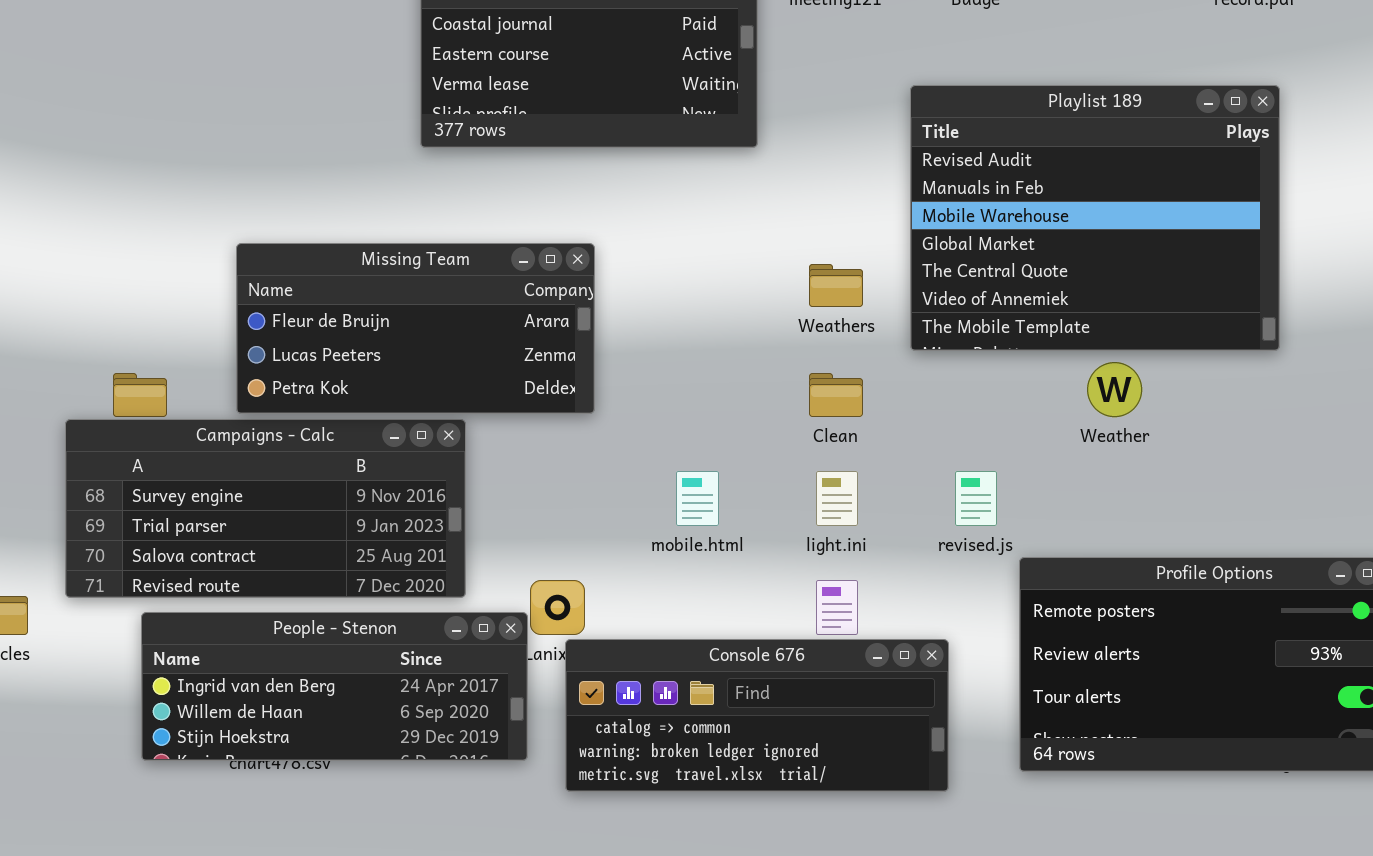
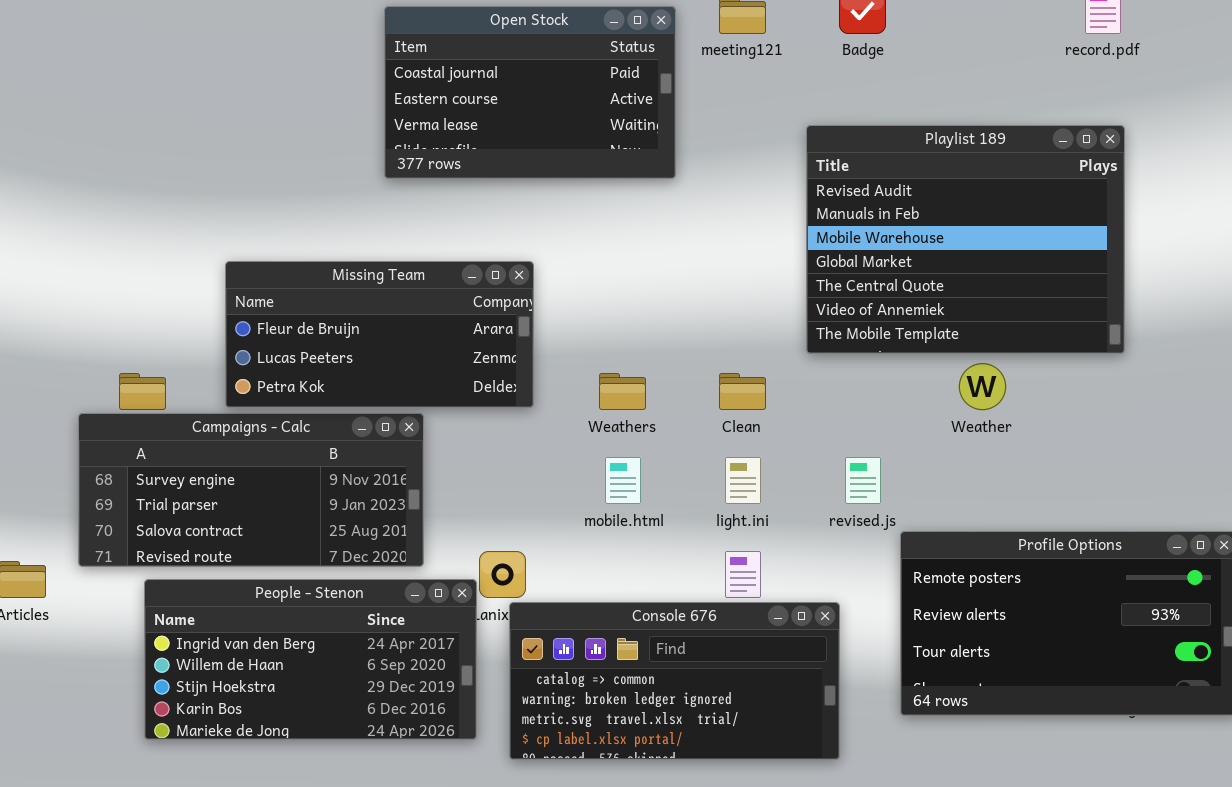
Weathers: [809,264,863,307] -> [599,373,646,410], moved
People - Stenon: [141,612,528,761] -> [144,579,477,740], resized
Console 676: [565,639,949,792] -> [509,602,840,760], resized

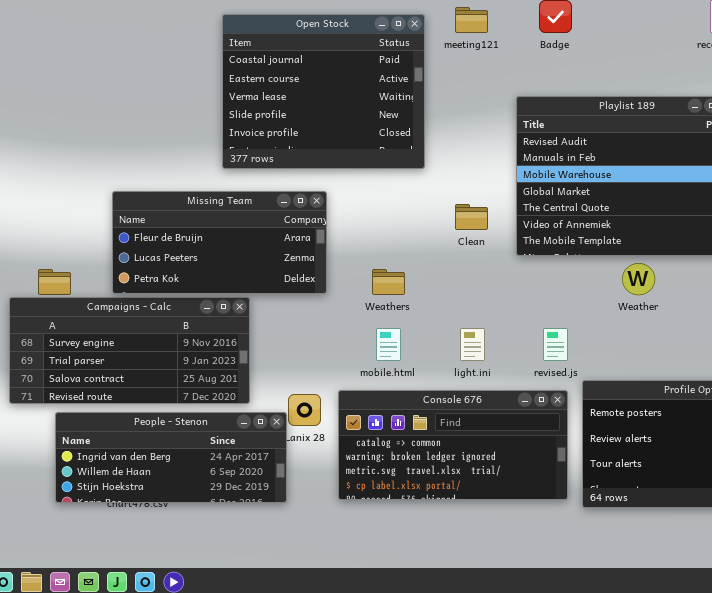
Open Stock: [384,6,676,179] -> [222,14,425,169], resized
Clean: [719,373,766,410] -> [455,204,488,230], moved
People - Stenon: [144,579,477,740] -> [55,412,287,503], resized
Console 676: [509,602,840,760] -> [338,390,568,500], moved

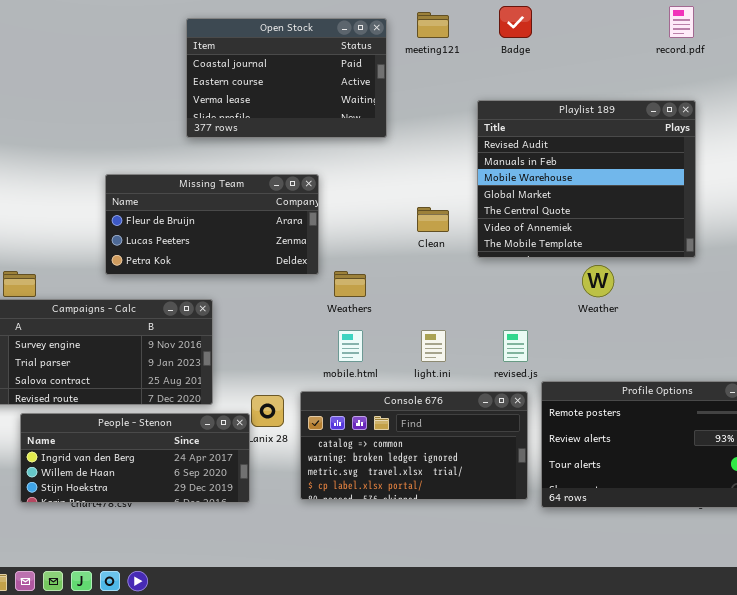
Open Stock: [222,14,425,169] -> [186,18,387,138], resized
Missing Team: [112,191,327,294] -> [105,174,319,275], moved

